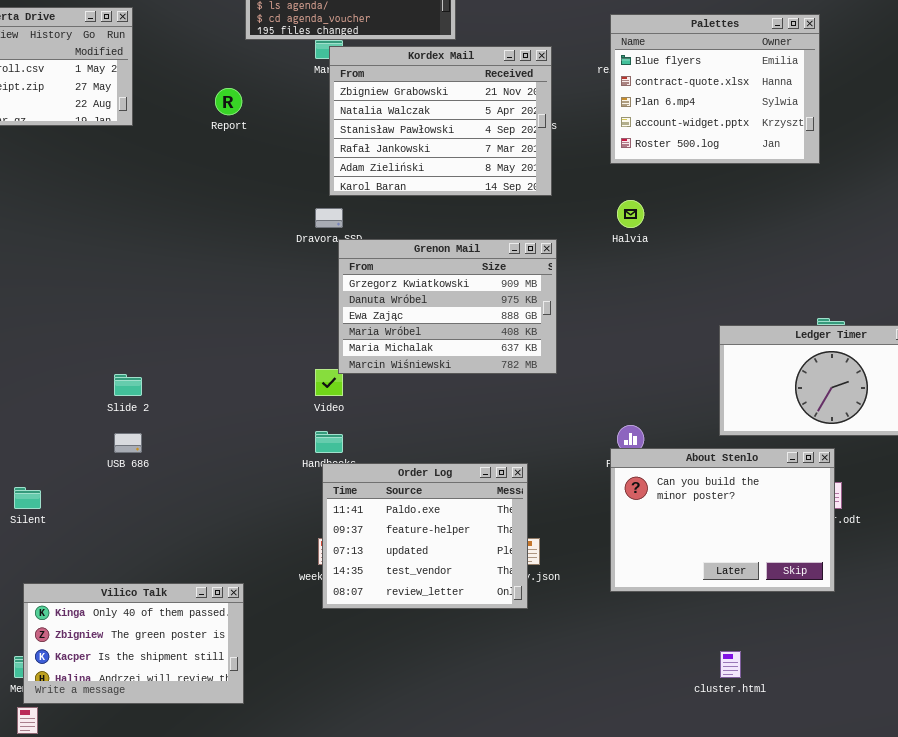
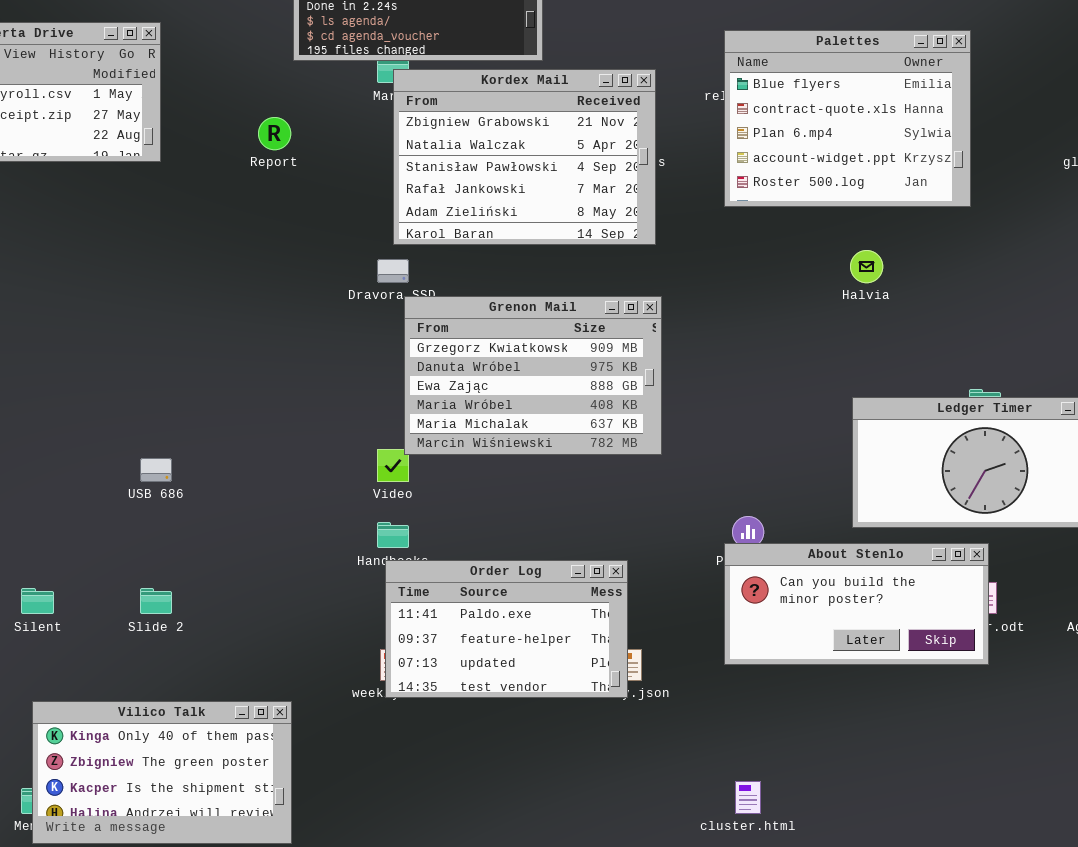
Halvia: [617,200,644,228] -> [850,250,883,283], moved
Slide 2: [114,374,142,396] -> [140,588,172,614], moved
USB 686: [114,433,142,453] -> [140,458,172,482], moved
About Stenlo: [610,448,835,592] -> [724,543,989,665], resized
Order Log: [322,463,528,609] -> [385,560,628,698], resized
cluster.html: [720,651,741,678] -> [735,781,761,814], moved

